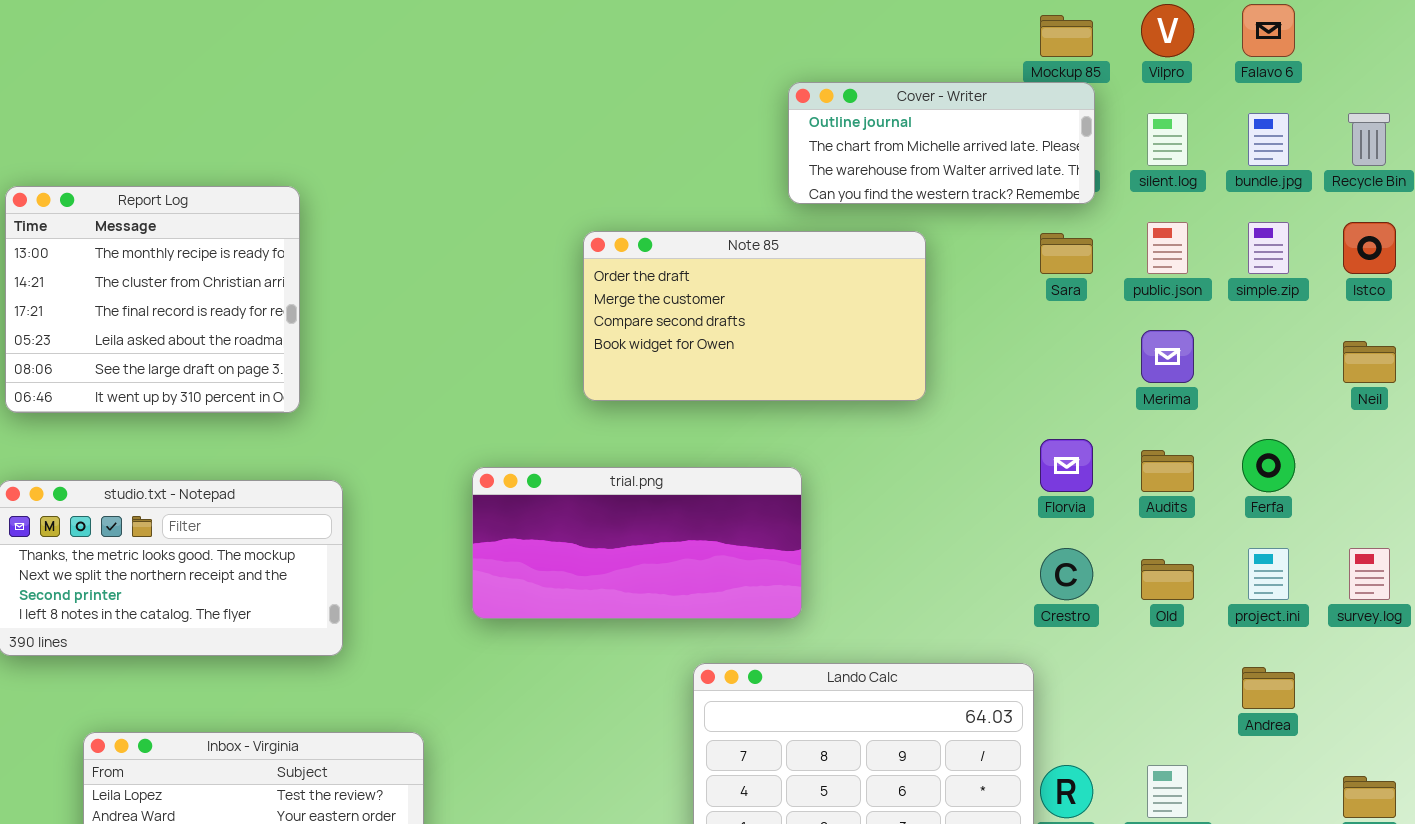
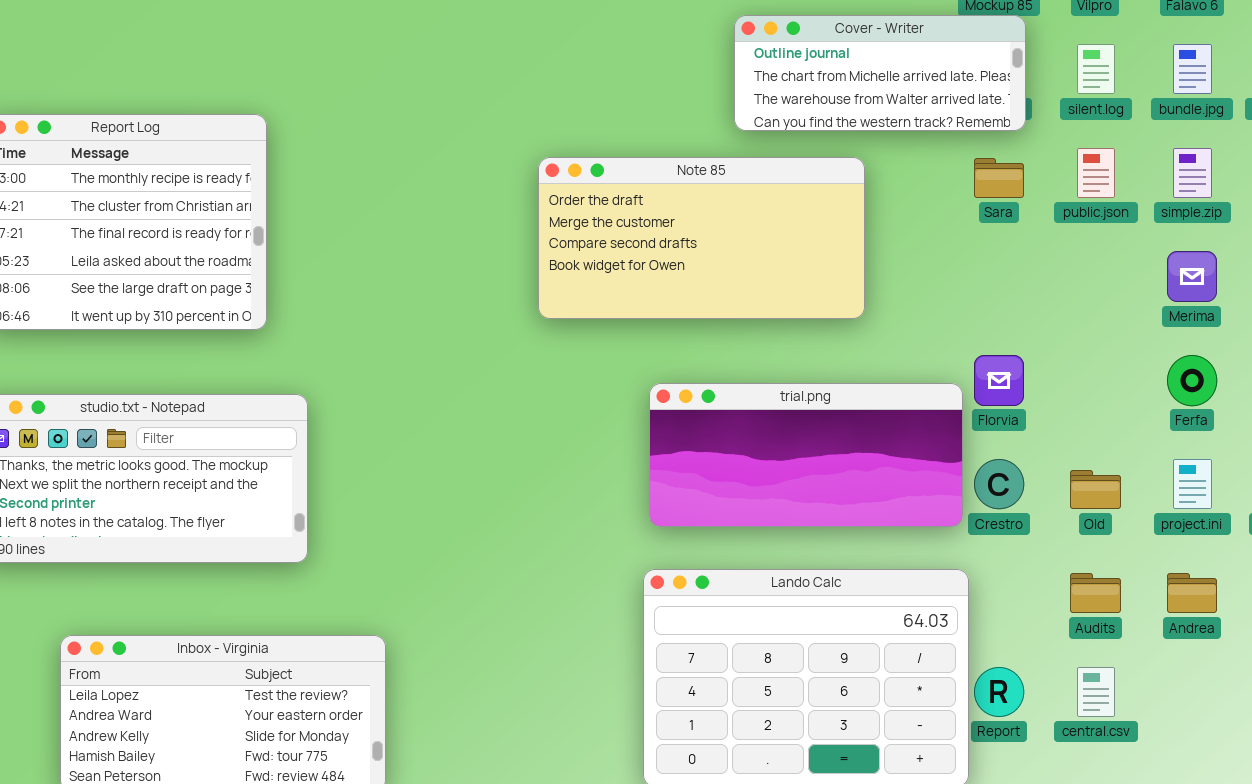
Merima: [1141,330,1194,383] -> [1167,251,1217,302], moved
Audits: [1141,450,1194,492] -> [1070,573,1121,613], moved
trial.png: [472,467,802,619] -> [649,383,963,527], moved

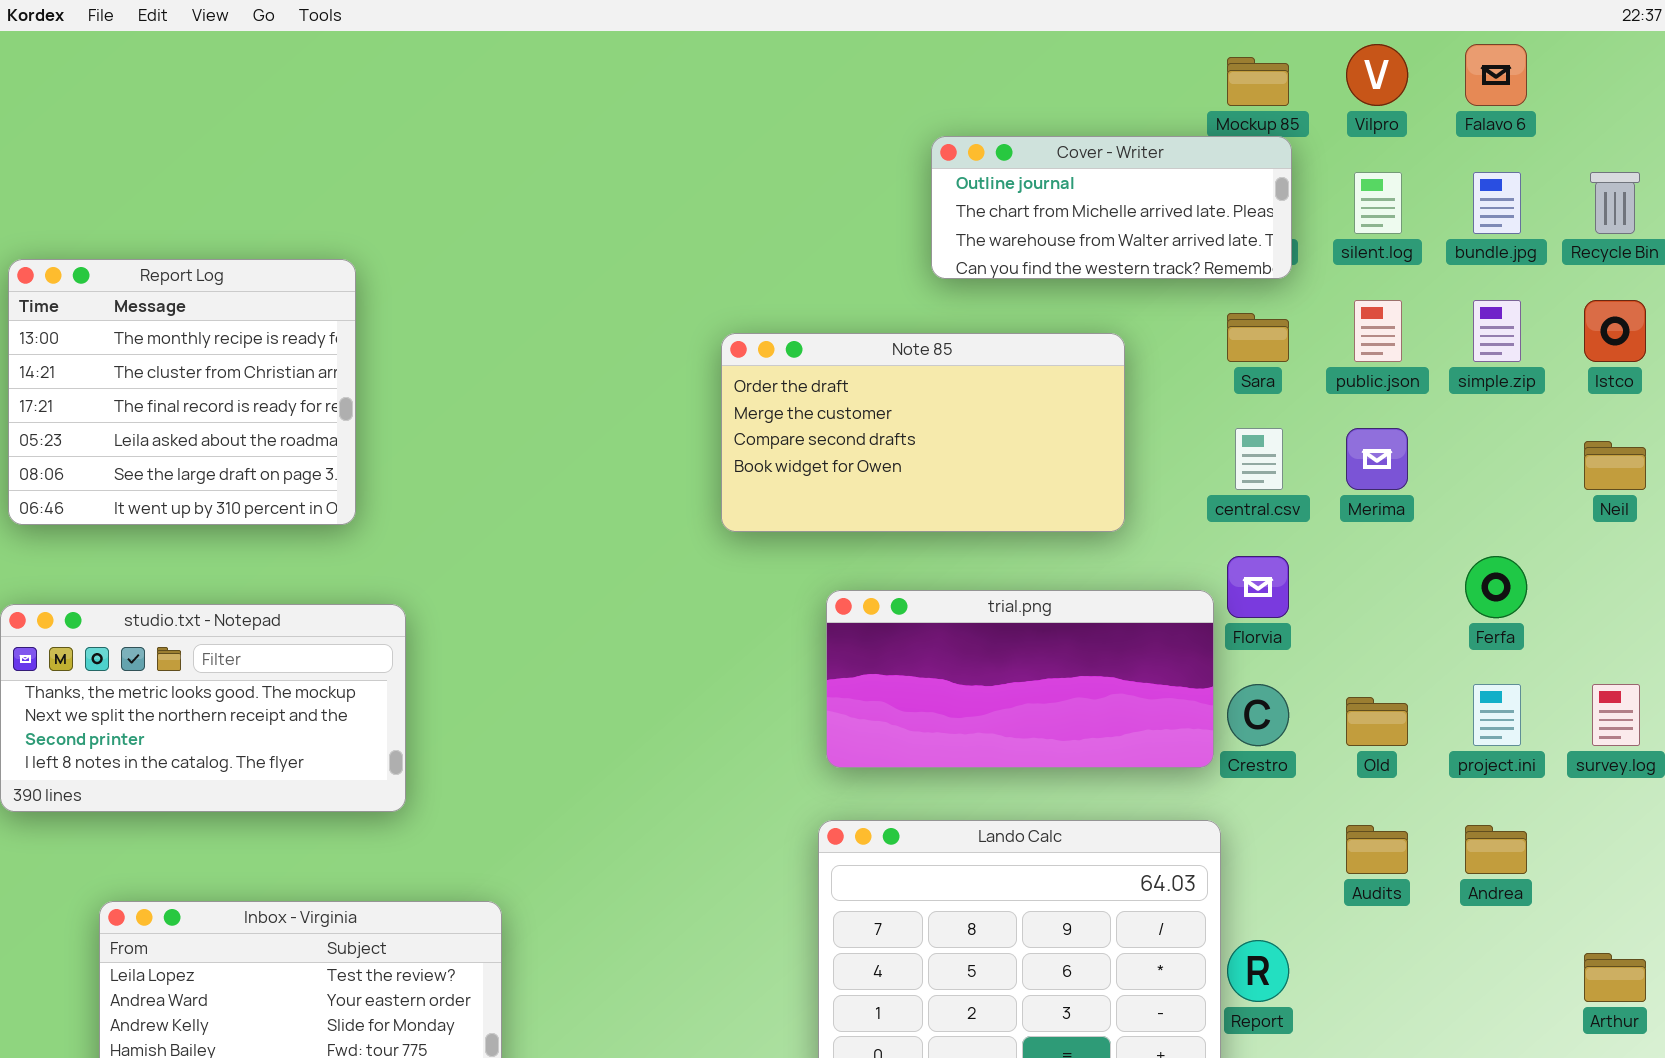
Note 85: [538,157,865,319] -> [721,333,1125,532], moved
Merima: [1167,251,1217,302] -> [1346,428,1408,490], moved
central.csv: [1077,667,1115,717] -> [1235,428,1283,490], moved

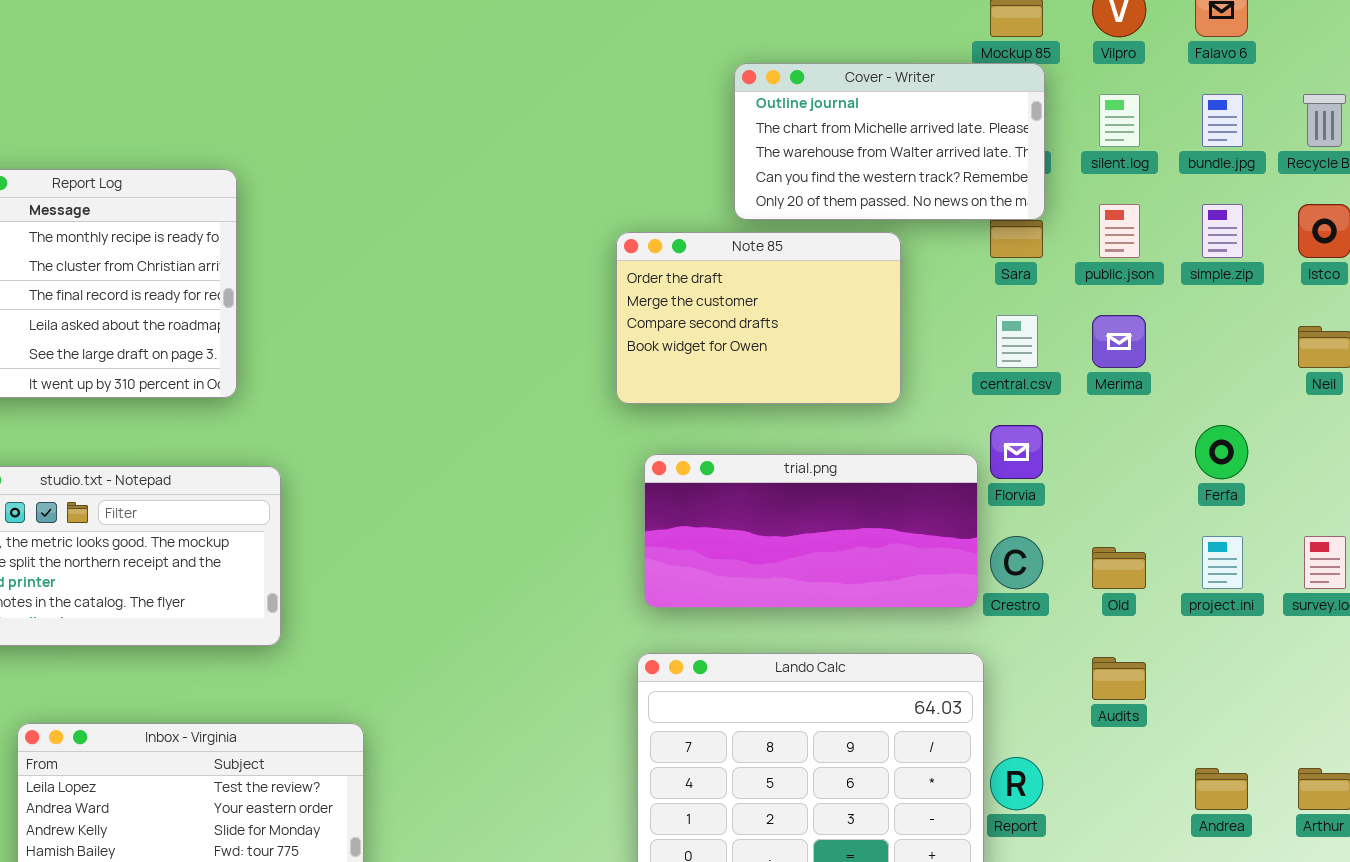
Cover - Writer: [931,136,1292,279] -> [734,63,1045,220], resized
Note 85: [721,333,1125,532] -> [616,232,901,404], resized
Andrea: [1465,825,1527,874] -> [1195,768,1248,810], moved

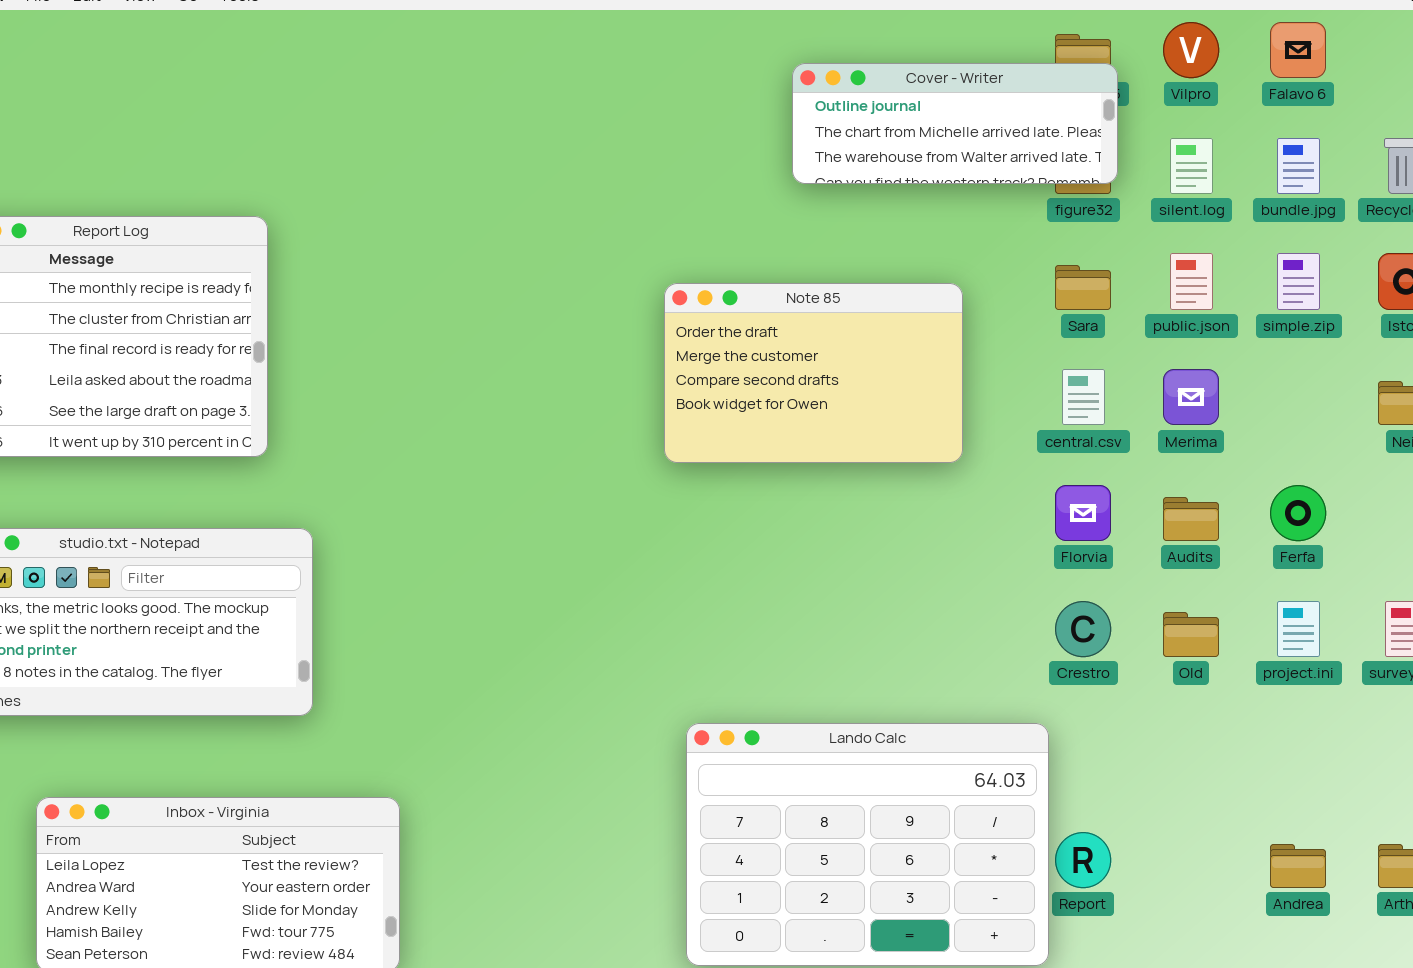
Cover - Writer: [734,63,1045,220] -> [792,63,1118,184], moved, resized
trial.png: [644,454,978,608] -> none, closed
Audits: [1092,657,1146,700] -> [1163,497,1219,541], moved

